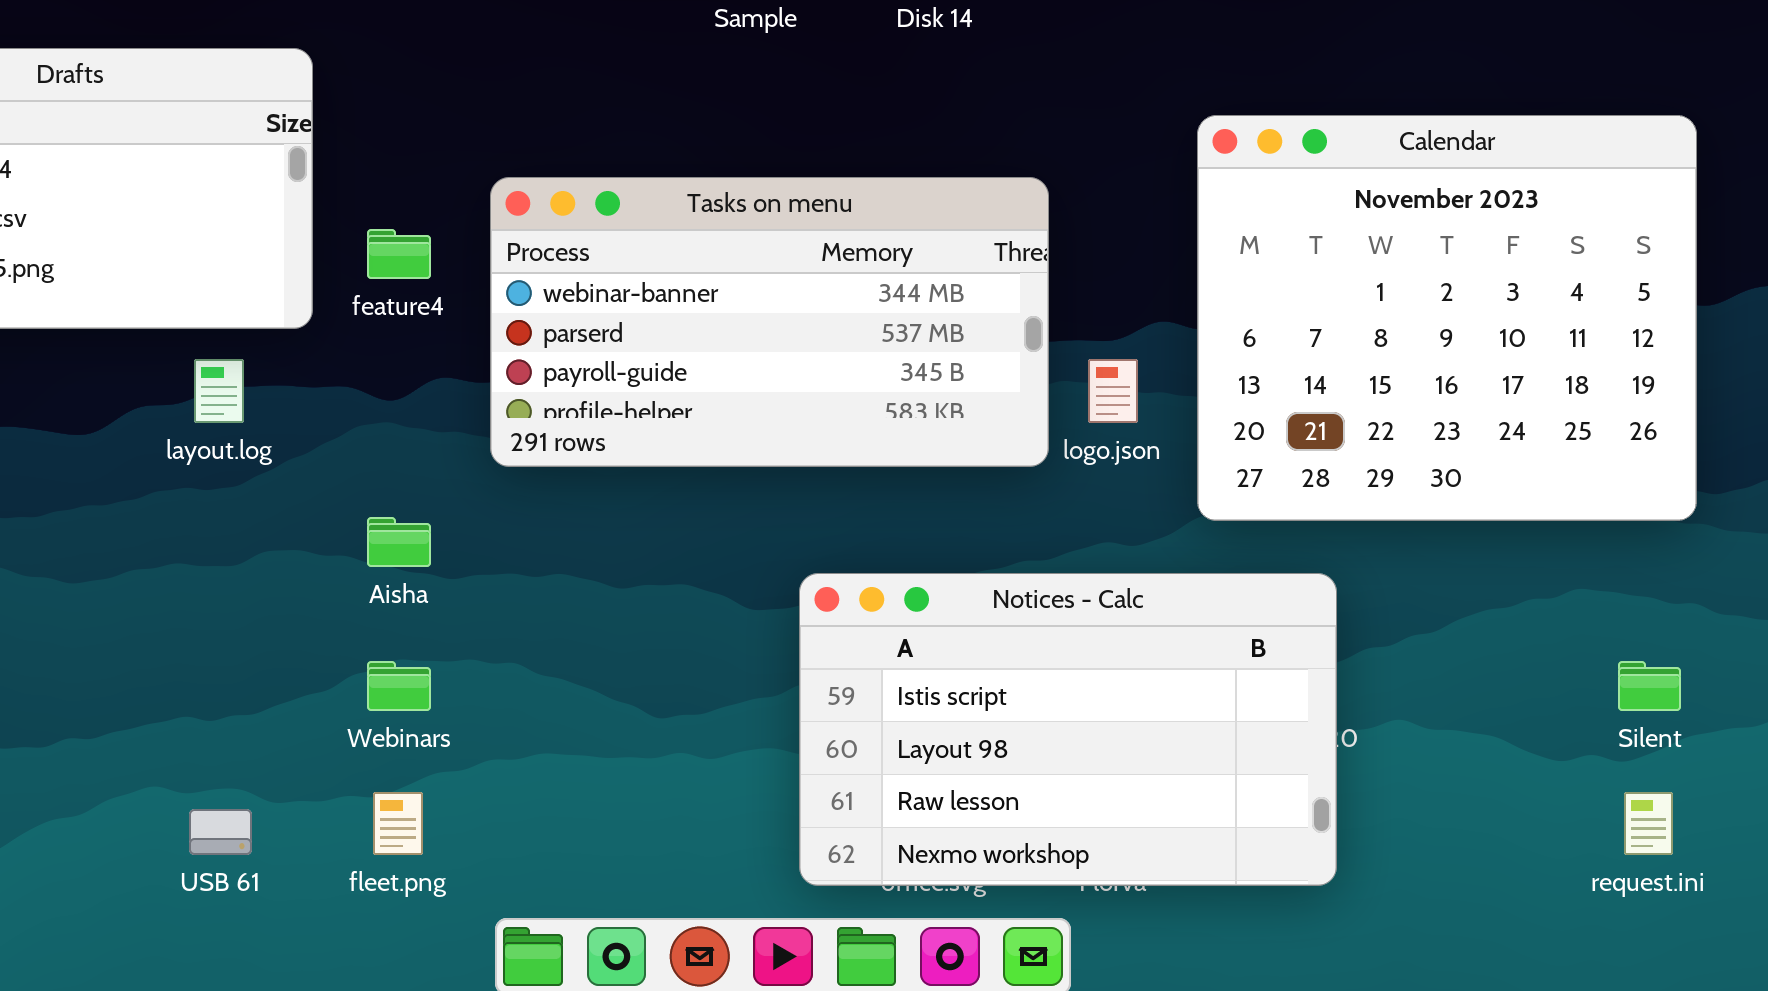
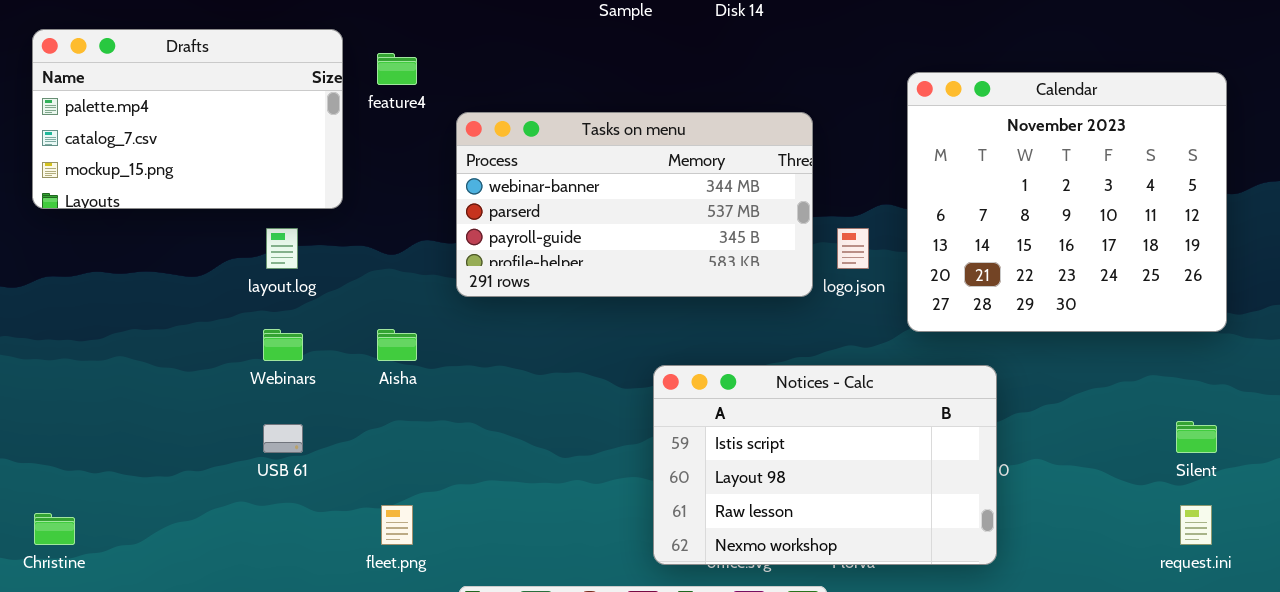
feature4: [367,229,431,279] -> [377,53,417,85], moved
Webinars: [367,661,431,711] -> [263,329,303,361], moved
USB 61: [189,809,252,855] -> [263,424,303,453], moved

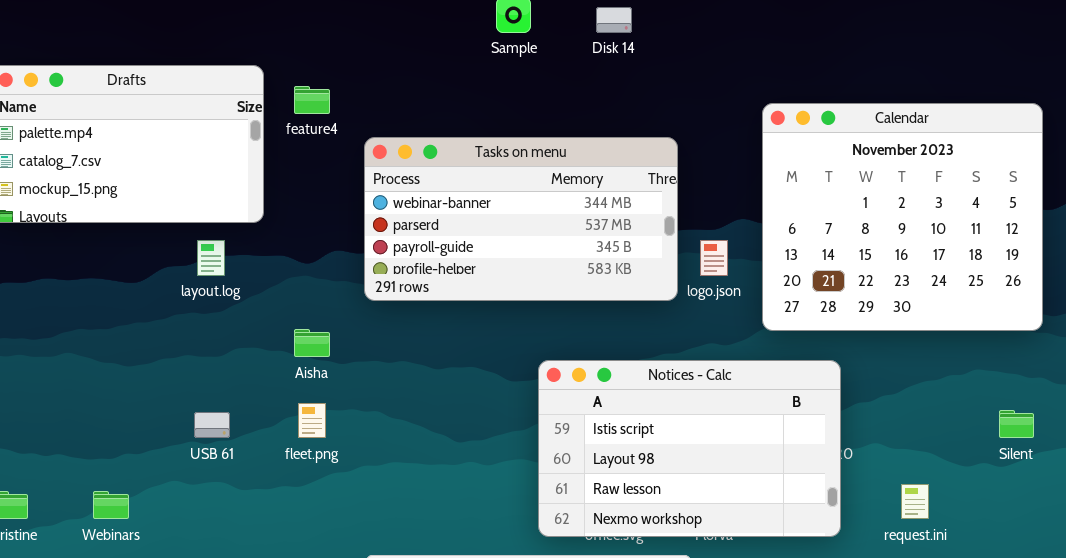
Webinars: [263,329,303,361] -> [93,491,129,519], moved
fleet.png: [381,505,413,545] -> [298,403,326,438], moved
request.ini: [1180,505,1212,545] -> [901,484,929,519], moved

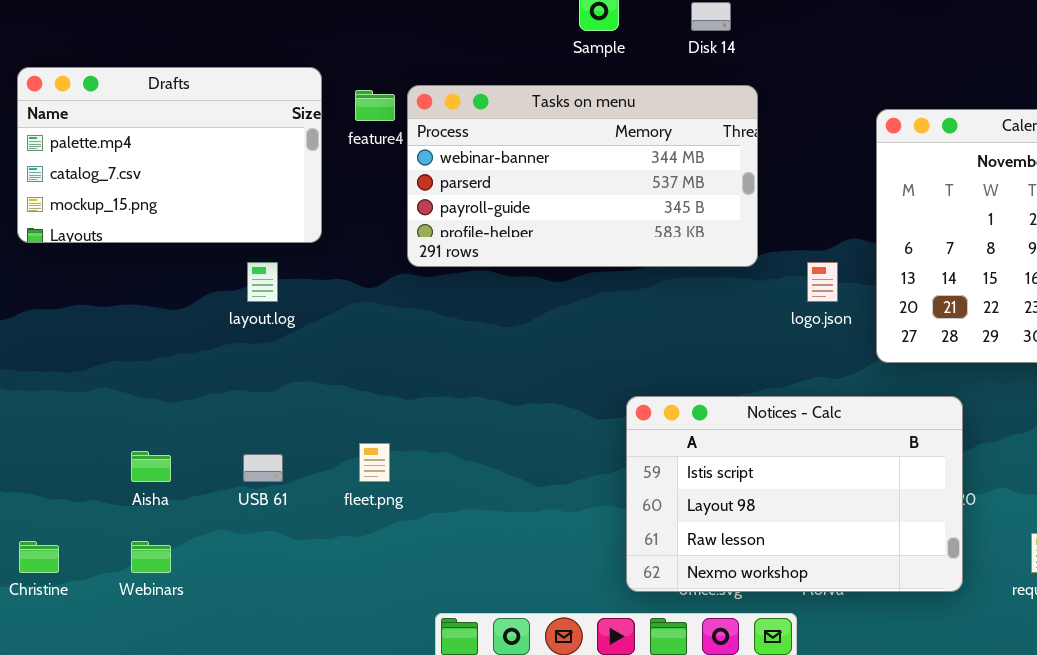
Tasks on menu: [364,137,678,301] -> [407,85,758,267], moved
Aisha: [294,329,330,357] -> [131,451,171,482], moved

